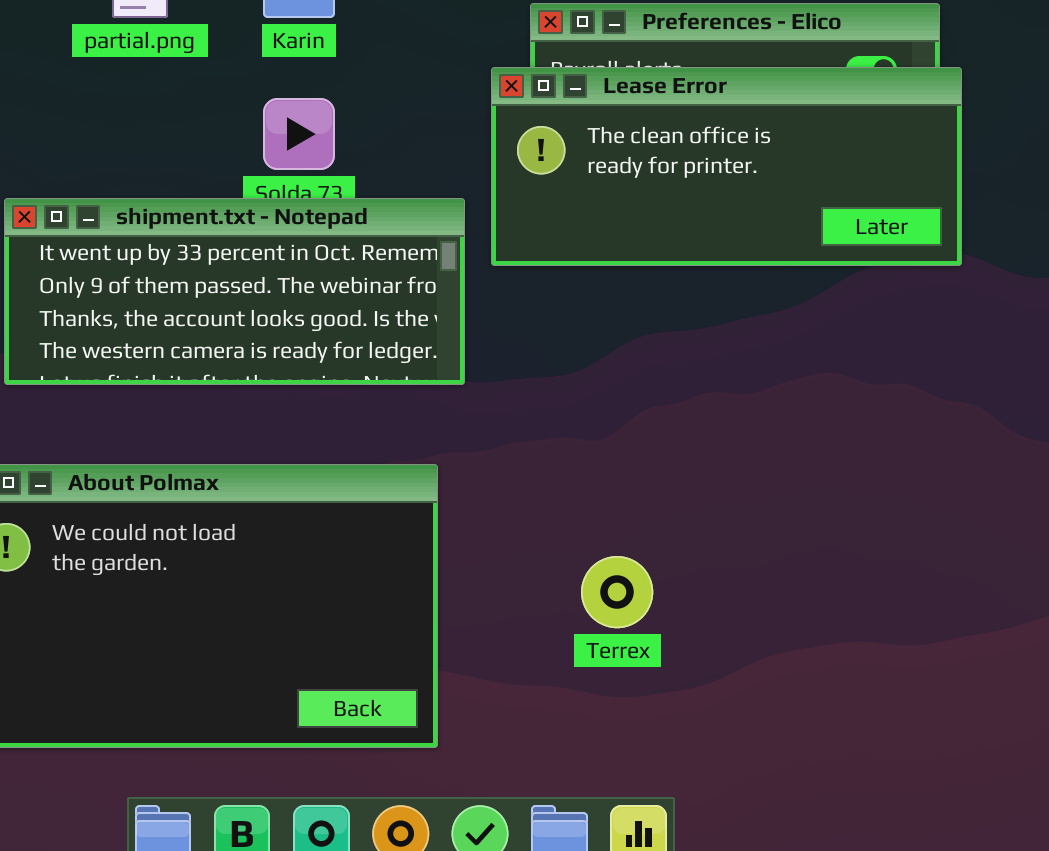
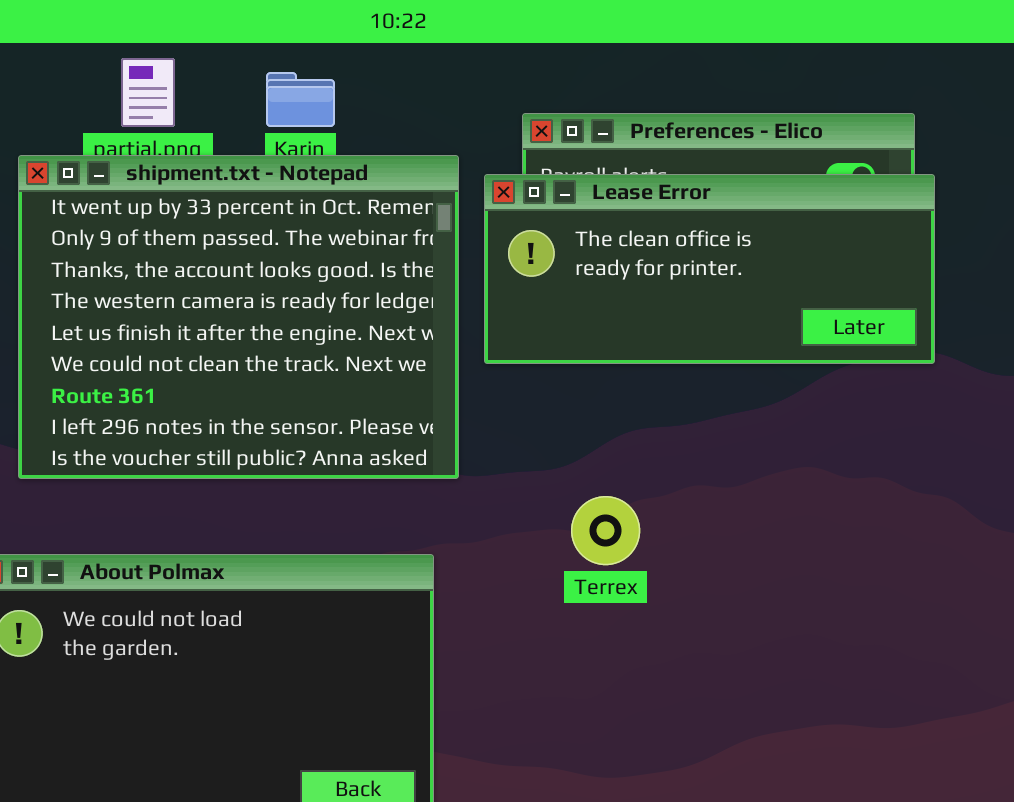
shipment.txt - Notepad: [4,198,465,385] -> [18,155,459,479], resized
Terrex: [581,556,653,628] -> [571,496,640,565], moved

